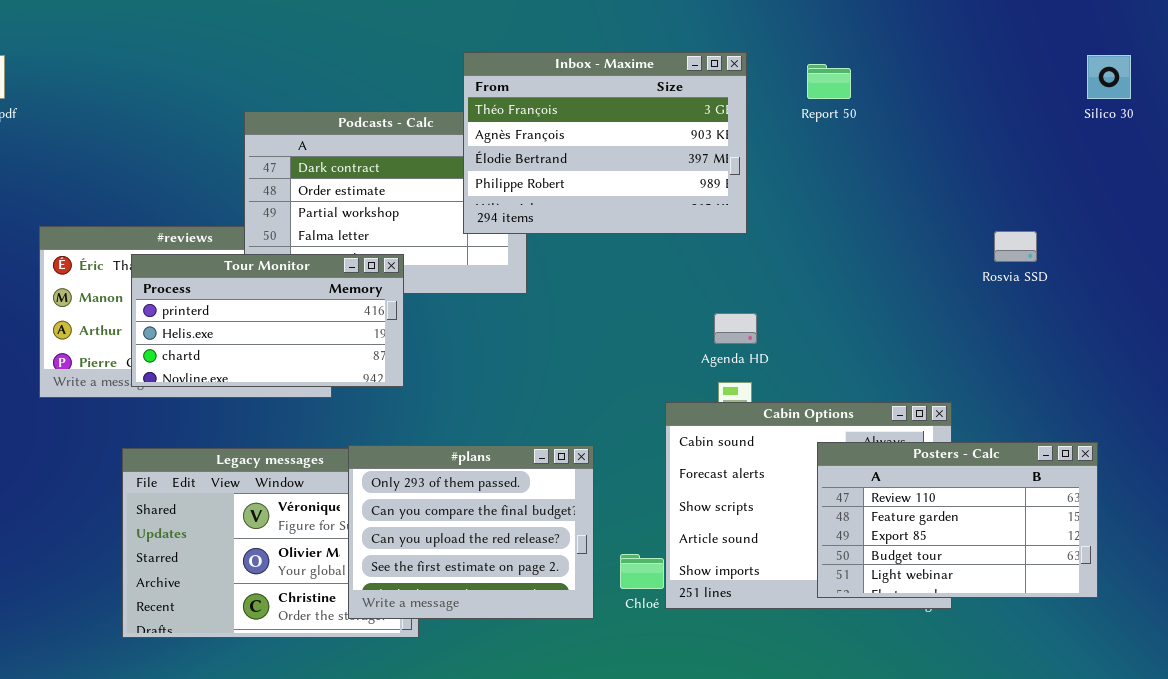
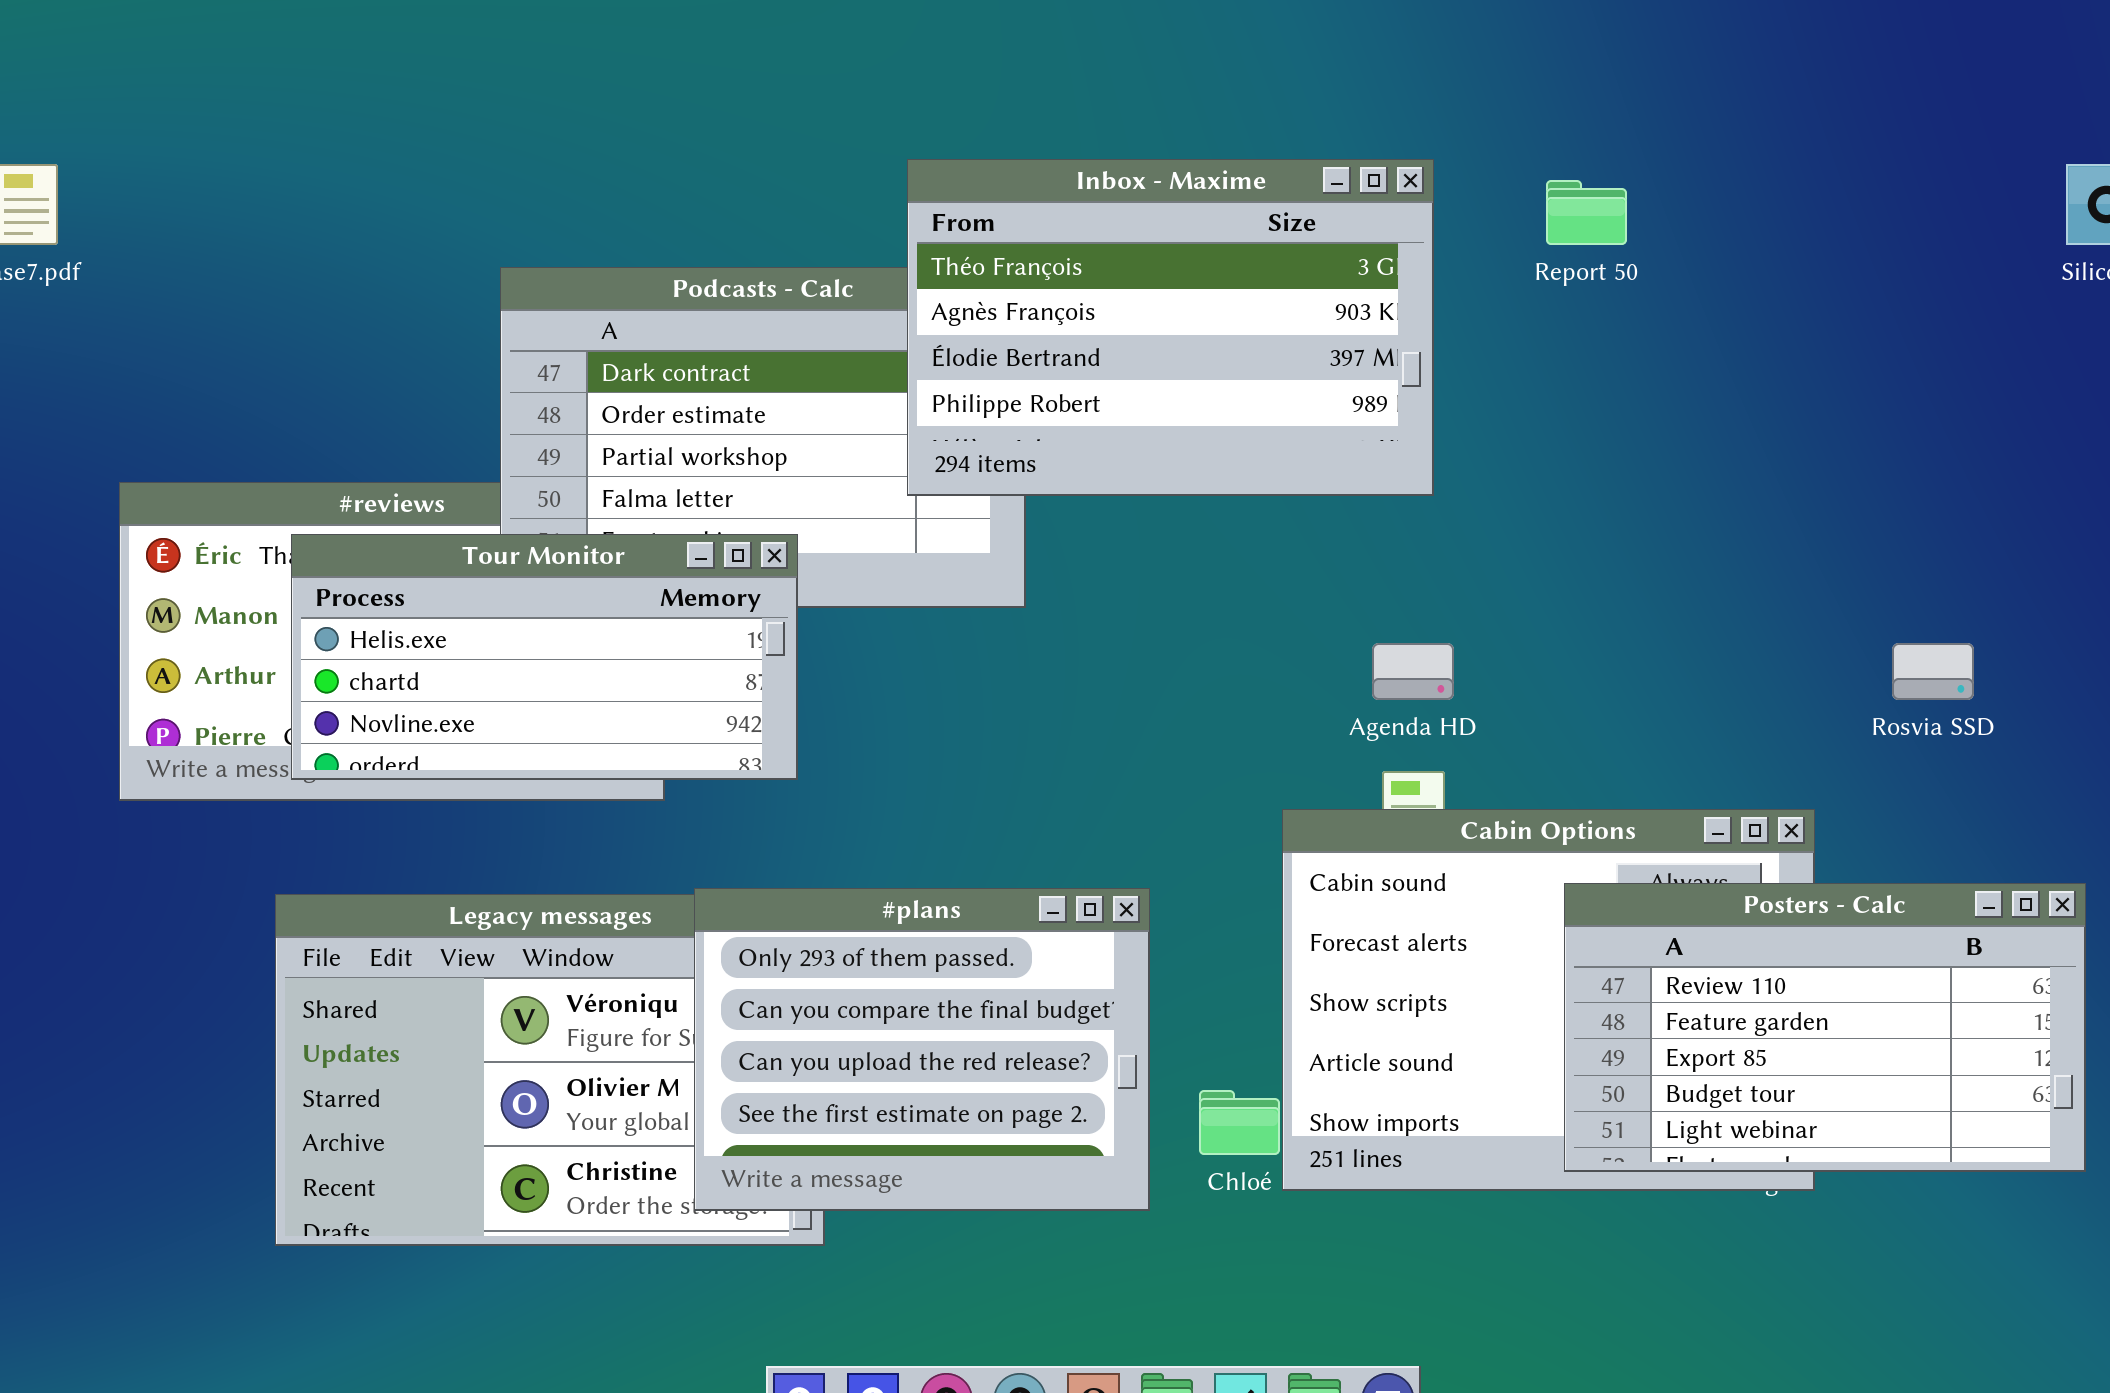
Rosvia SSD: [994,231,1037,262] -> [1892,643,1974,700], moved
Tour Monitor: [131,254,404,387] -> [291,534,798,780], scrolled down 1 row

